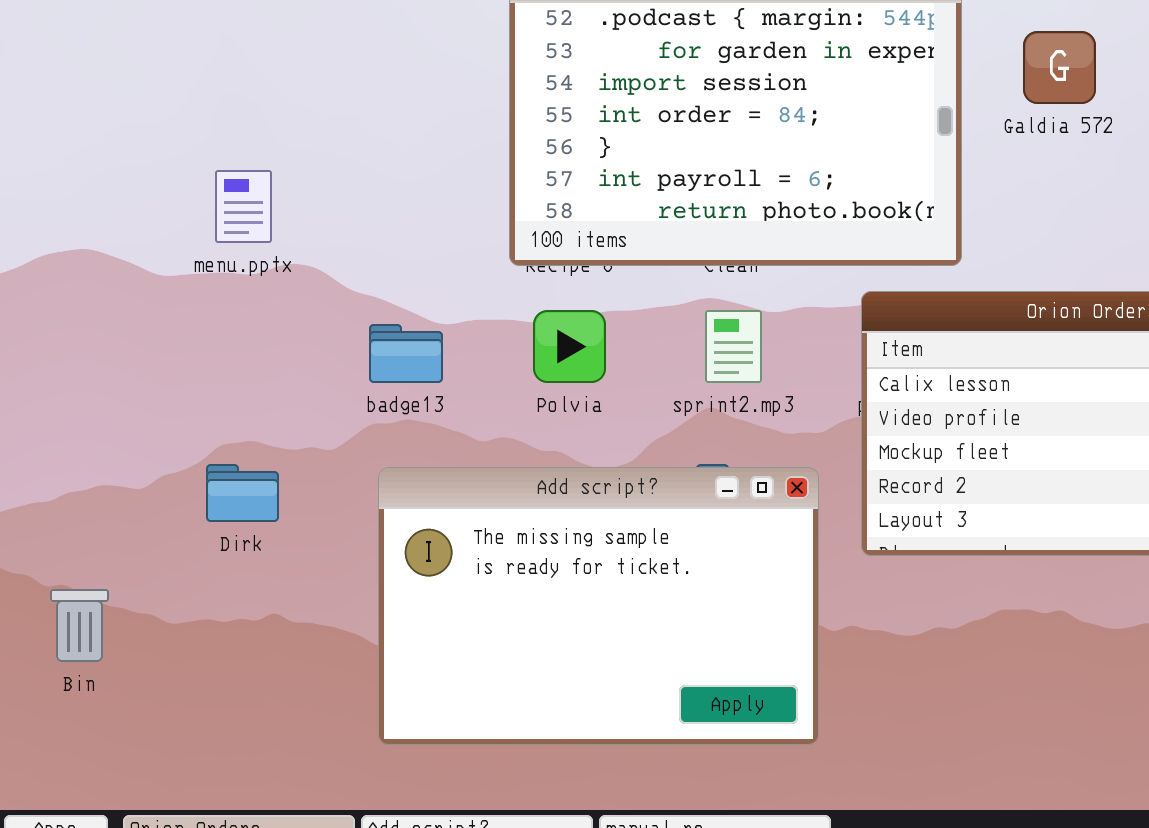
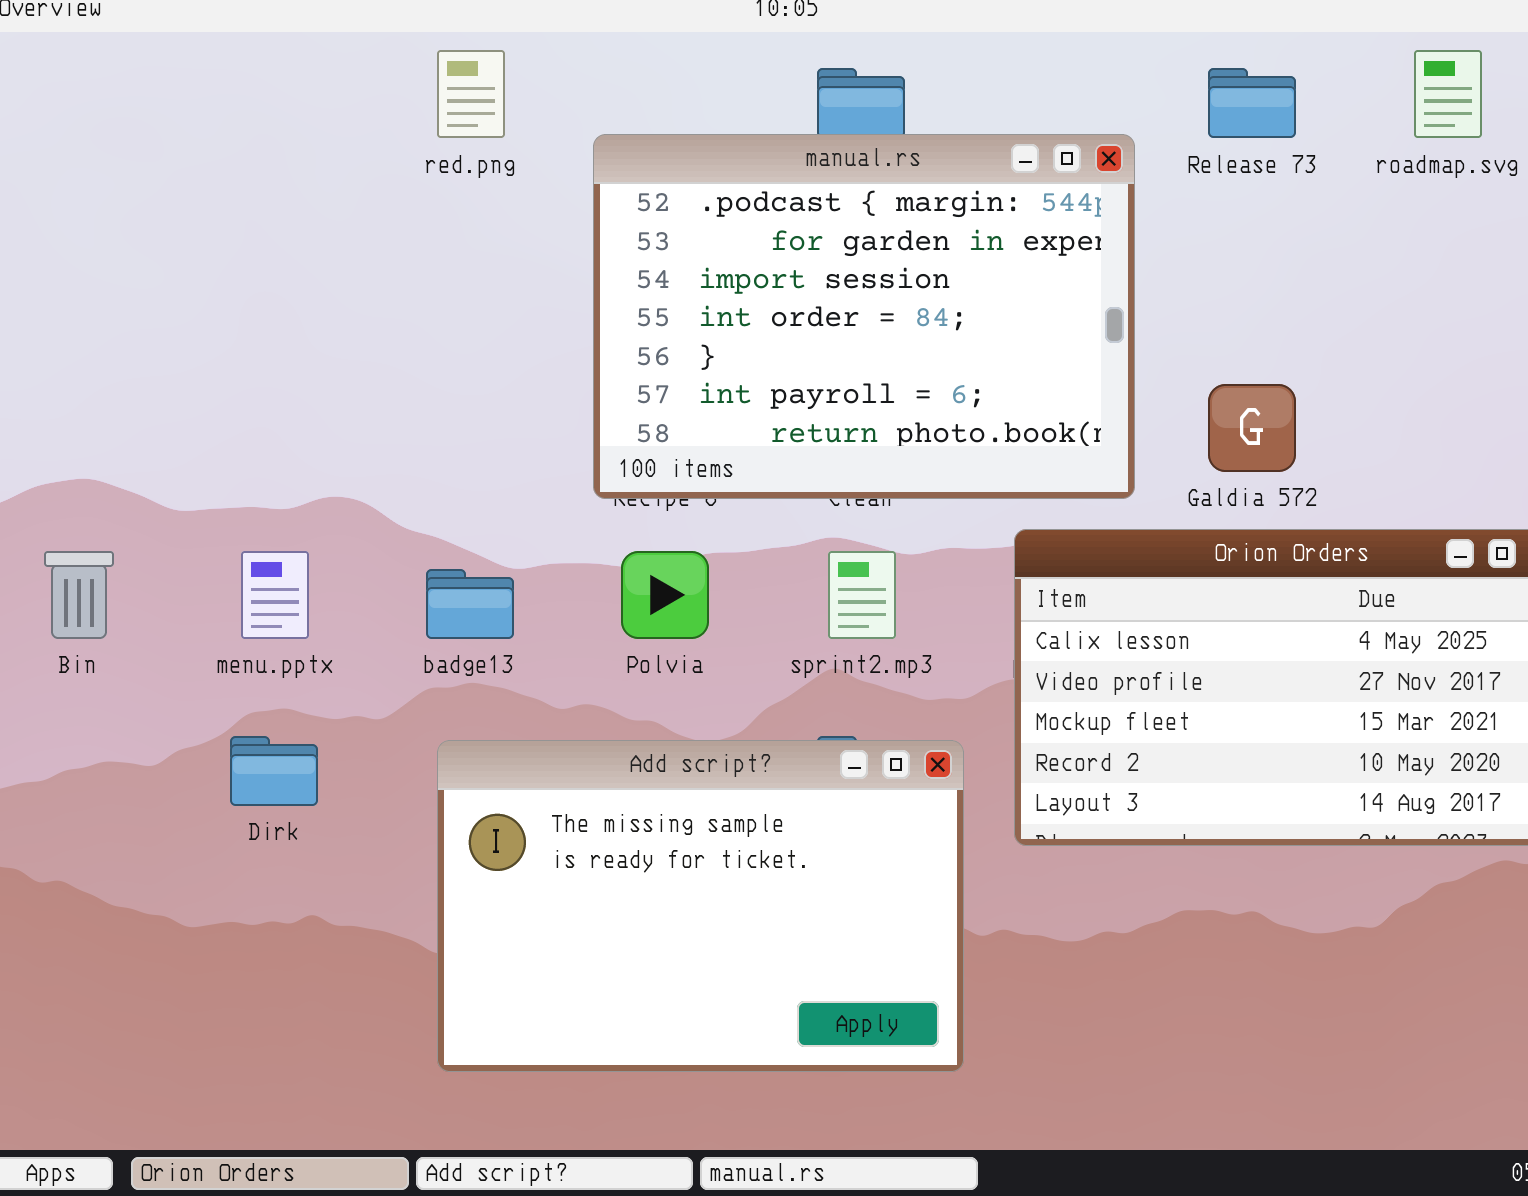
Galdia 572: [1023,31,1096,104] -> [1208,384,1296,472], moved
menu.pptx: [215,170,272,243] -> [241,551,309,639], moved
Bin: [50,589,109,662] -> [44,551,114,639], moved

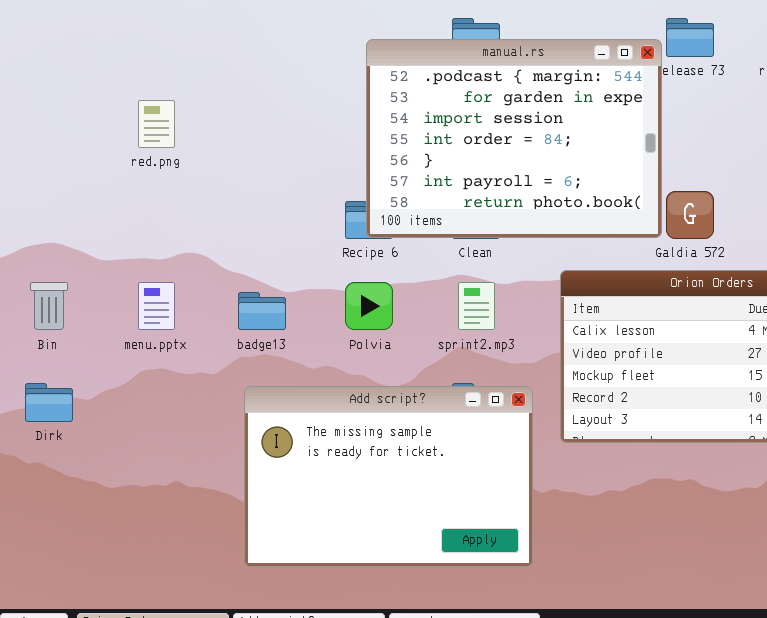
red.png: [437,50,505,138] -> [138,100,175,148], moved
manual.rs: [593,134,1135,499] -> [366,39,662,238], moved
Dirk: [230,736,318,806] -> [25,383,73,422], moved

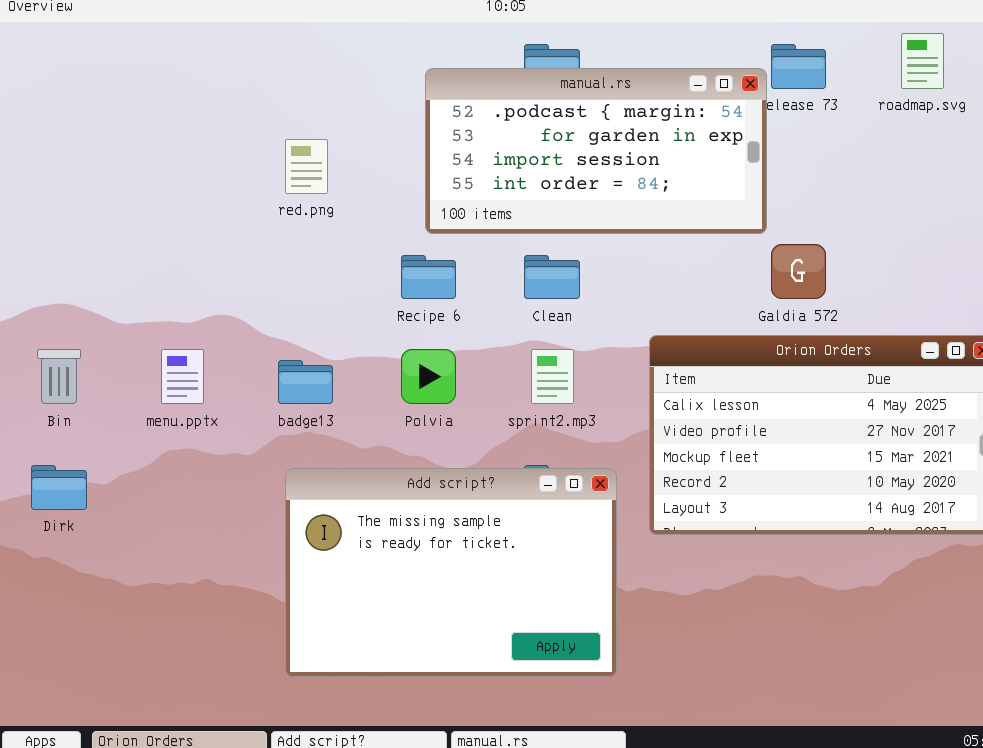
manual.rs: [366,39,662,238] -> [425,68,767,234], resized
red.png: [138,100,175,148] -> [285,139,328,194], moved

